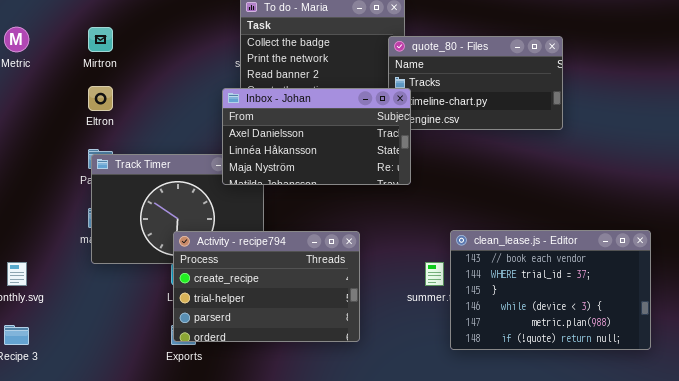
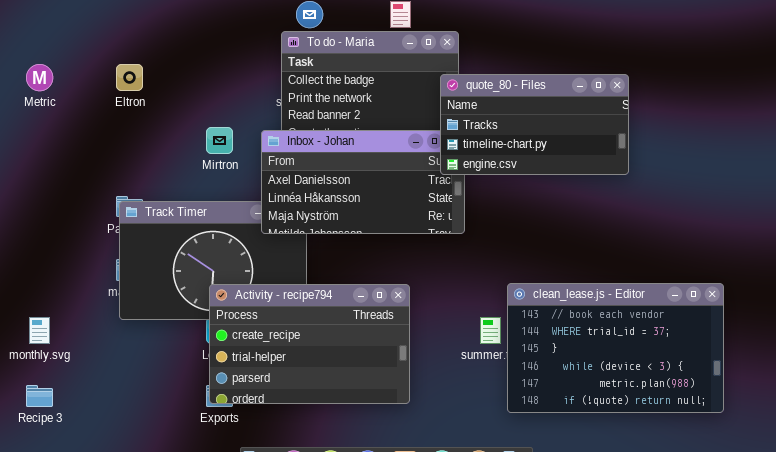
Mirtron: [88,27,113,52] -> [206,127,233,154], moved
quote_80 - Files: [388,36,563,130] -> [440,74,629,175], raised
Eltron: [88,86,113,111] -> [116,64,143,91], moved

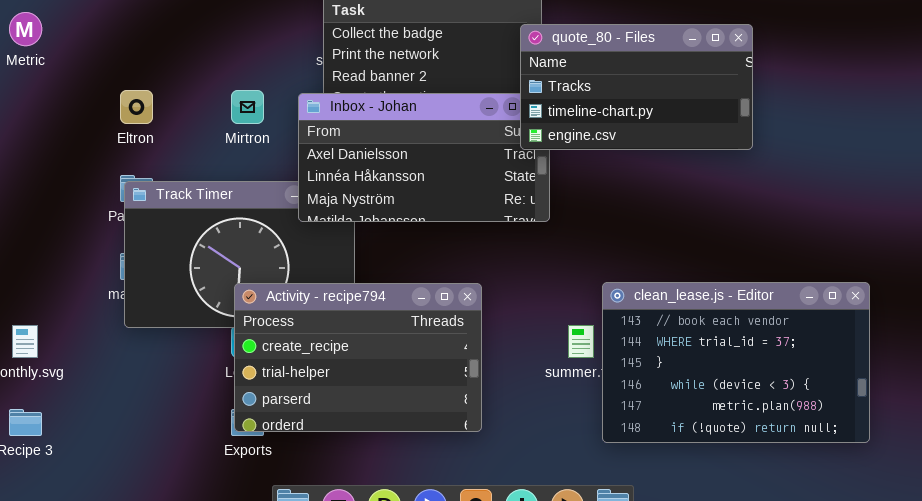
Eltron: [116,64,143,91] -> [120,90,153,124], moved

